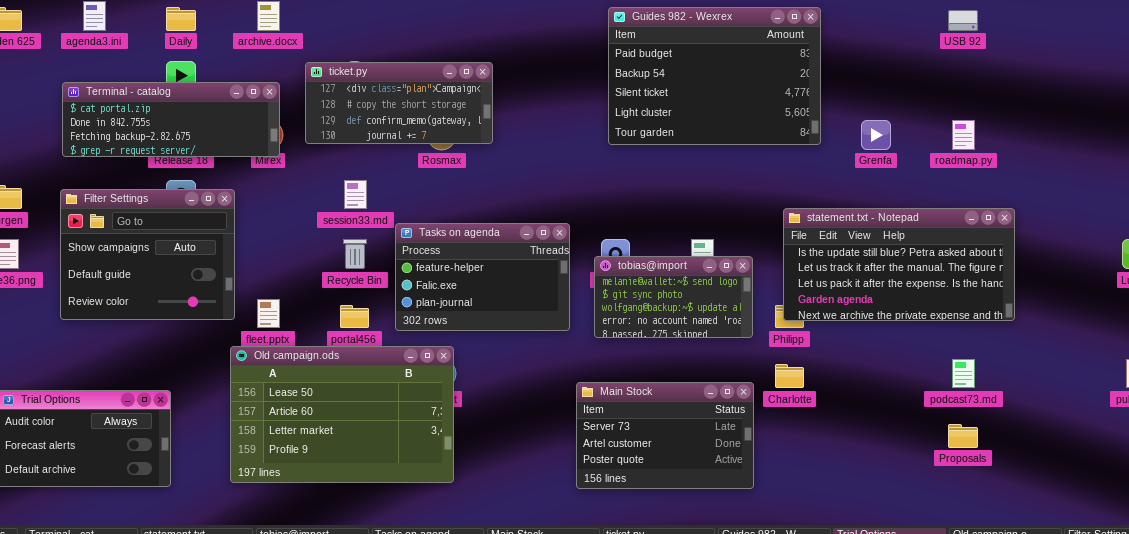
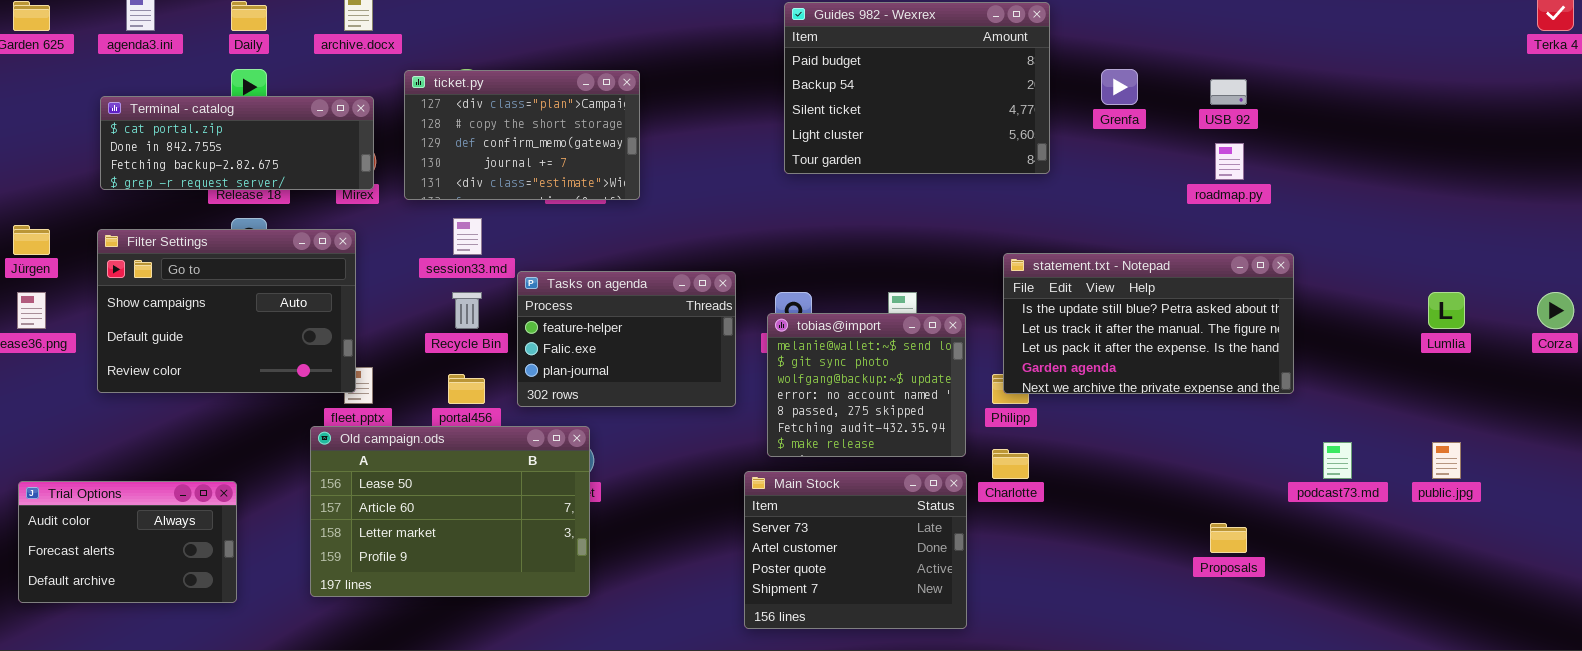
USB 92: [948,10,978,31] -> [1210,79,1247,105], moved
ticket.py: [305,62,493,144] -> [404,70,640,200], resized
Grenfa: [861,120,891,150] -> [1101,69,1138,105], moved
Filter Settings: [60,189,235,320] -> [97,229,356,393], resized
tobias@import: [594,256,753,338] -> [767,313,966,457], resized
podcast73.md: [952,359,975,388] -> [1323,442,1352,479], moved
Main Stock: [576,382,754,489] -> [744,471,967,629], resized

